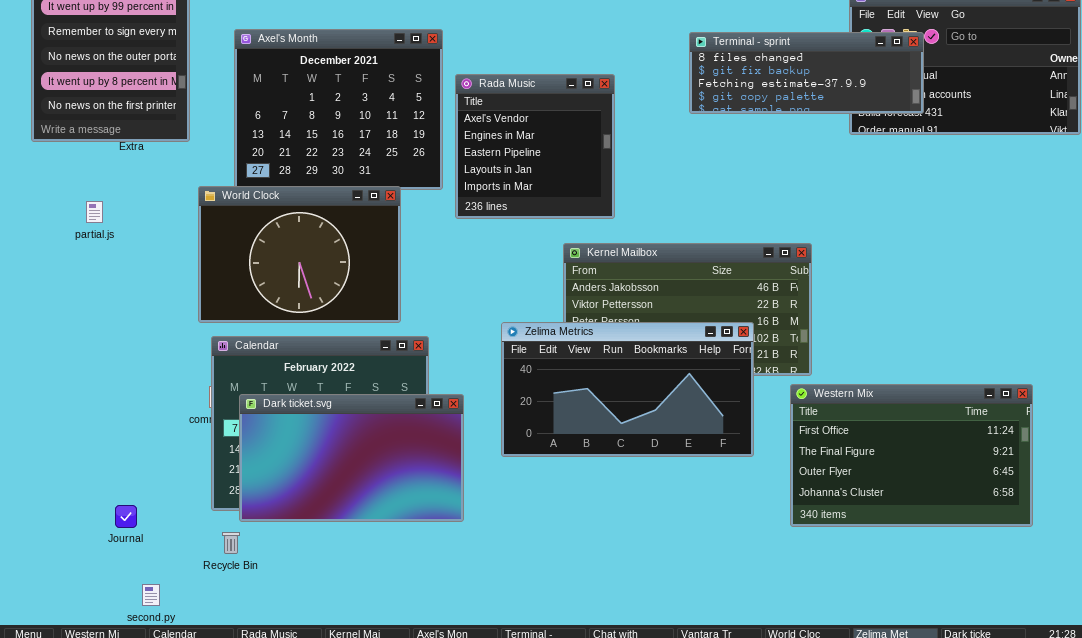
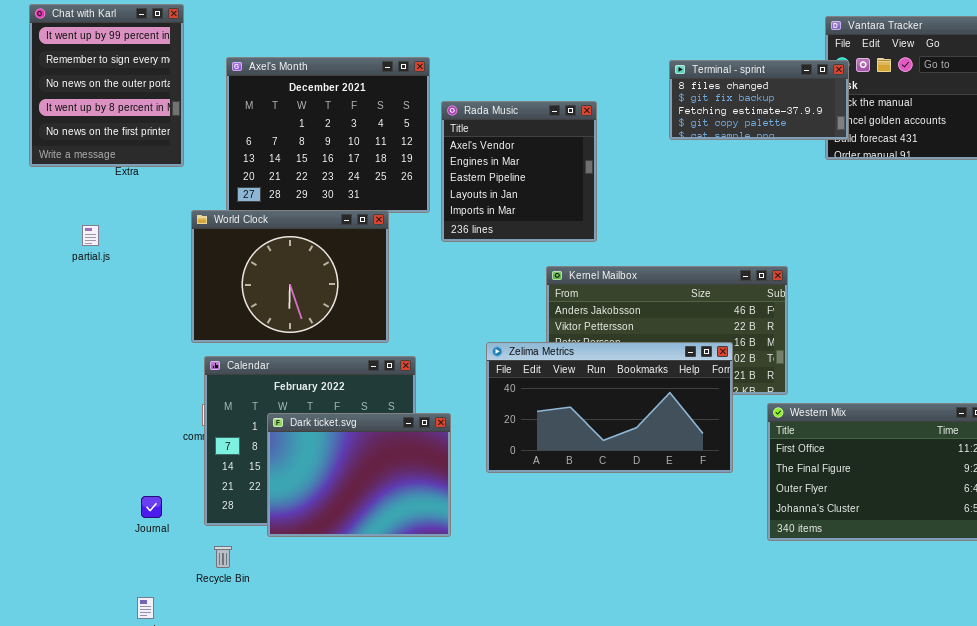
Terminal - sprint: [689,32,924,114] -> [669,60,849,140], resized
Dark ticket.svg: [239,394,464,522] -> [267,413,451,537], resized
Journal: [115,505,137,528] -> [141,496,162,518], moved

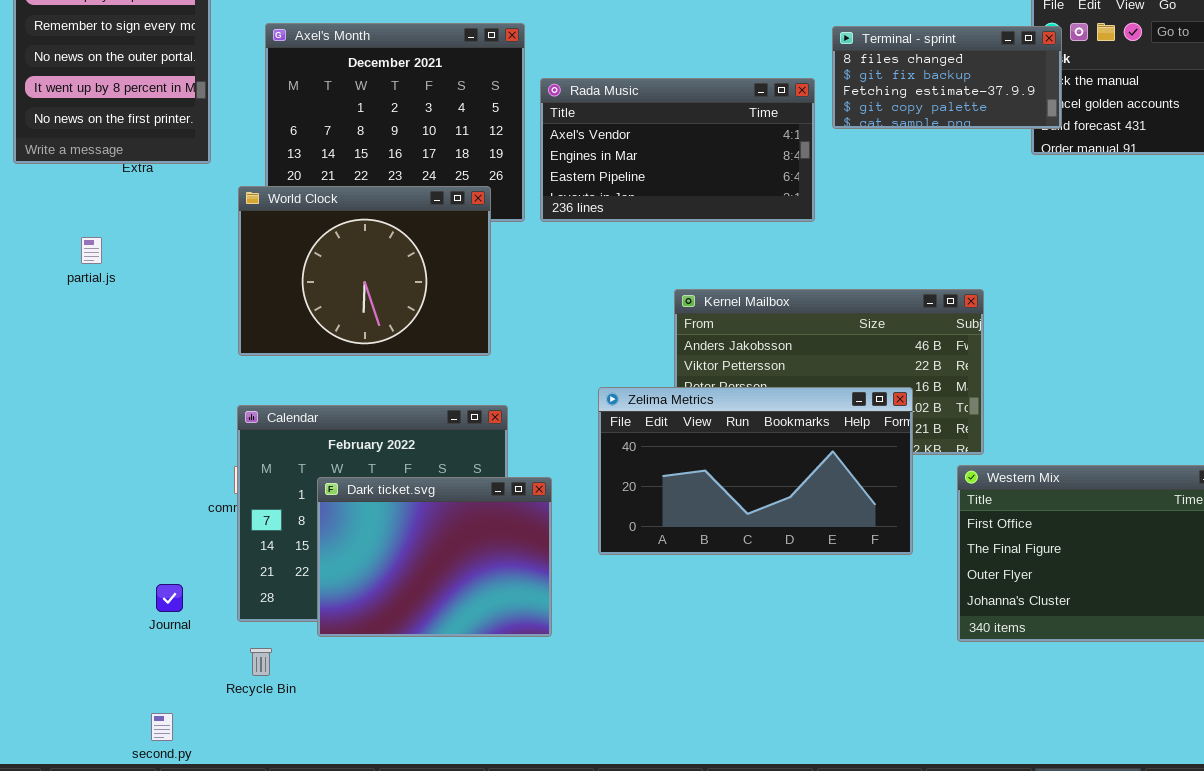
Rada Music: [441,101,597,242] -> [540,78,815,222], resized
World Clock: [191,210,389,343] -> [238,186,491,356], moved

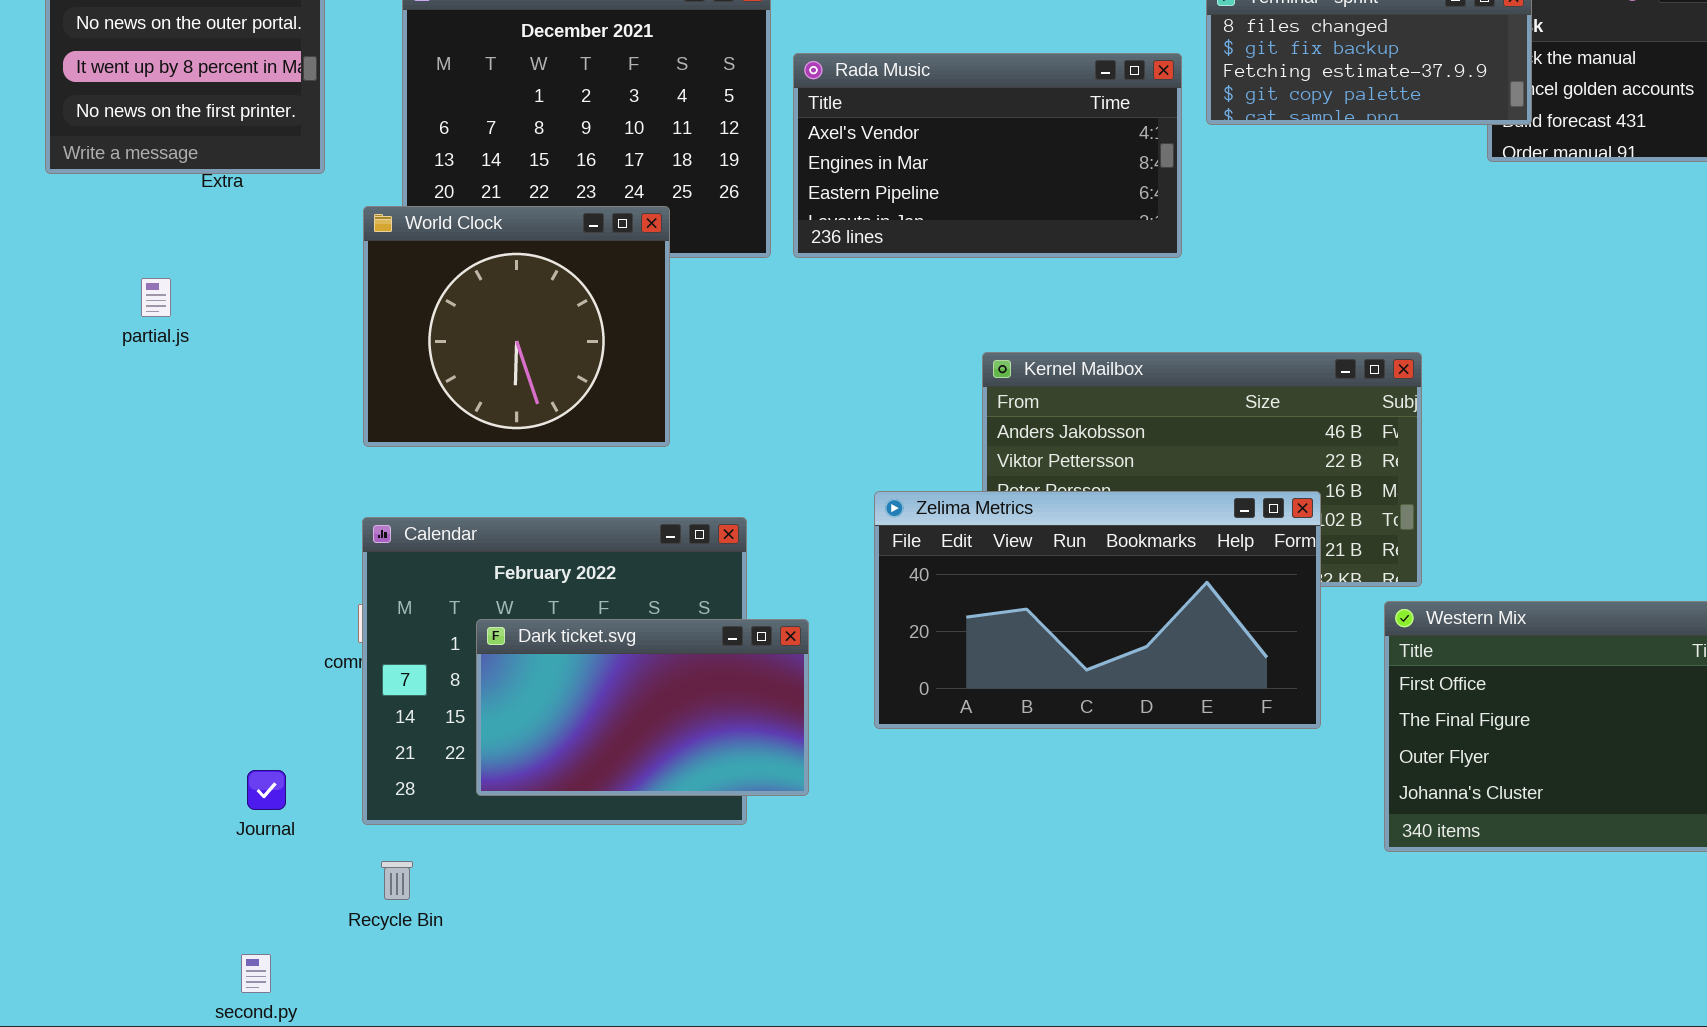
World Clock: [238,186,491,356] -> [363,206,670,447], resized
Dark ticket.svg: [317,477,552,637] -> [476,619,809,796], resized

